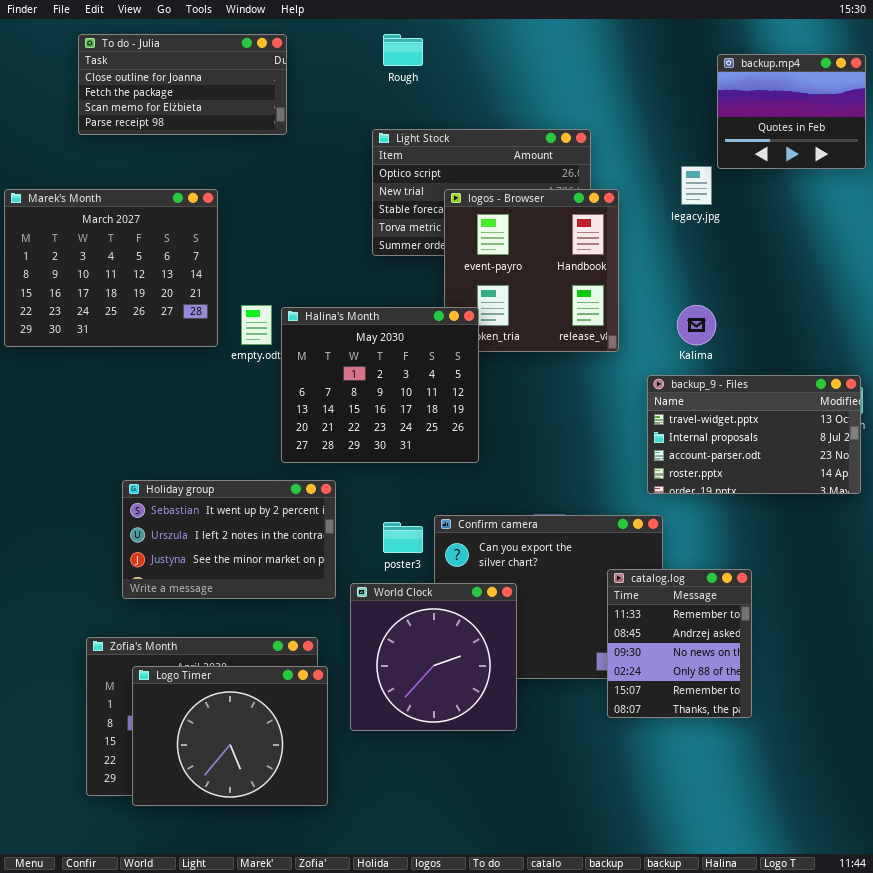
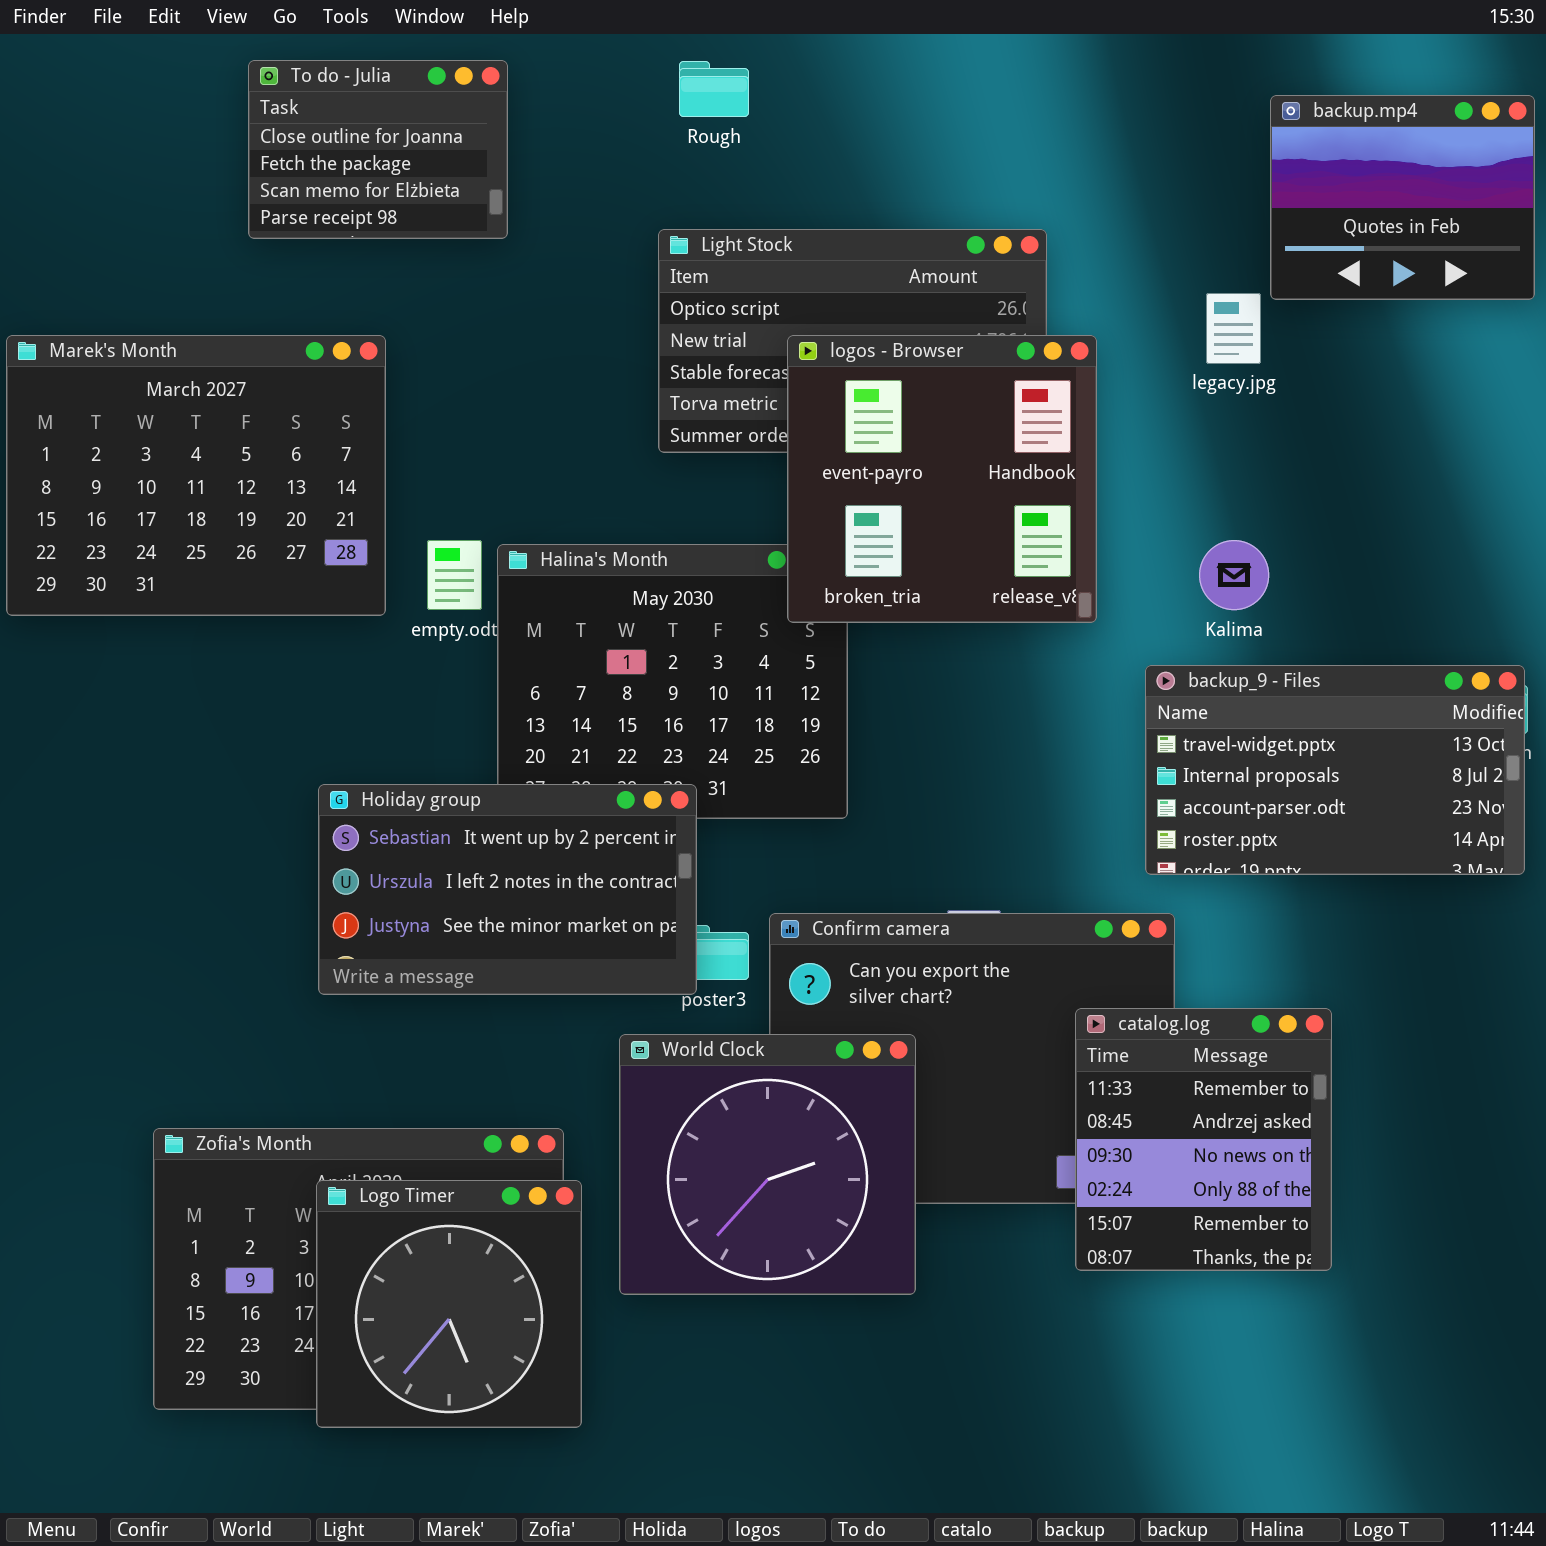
To do - Julia: [78,34,287,135] -> [248,60,508,239], resized
logos - Browser: [444,189,619,352] -> [787,335,1097,623], raised
Holiday group: [122,480,336,599] -> [318,784,697,995], moved
Logo Timer: [132,666,328,806] -> [316,1180,582,1428], resized

